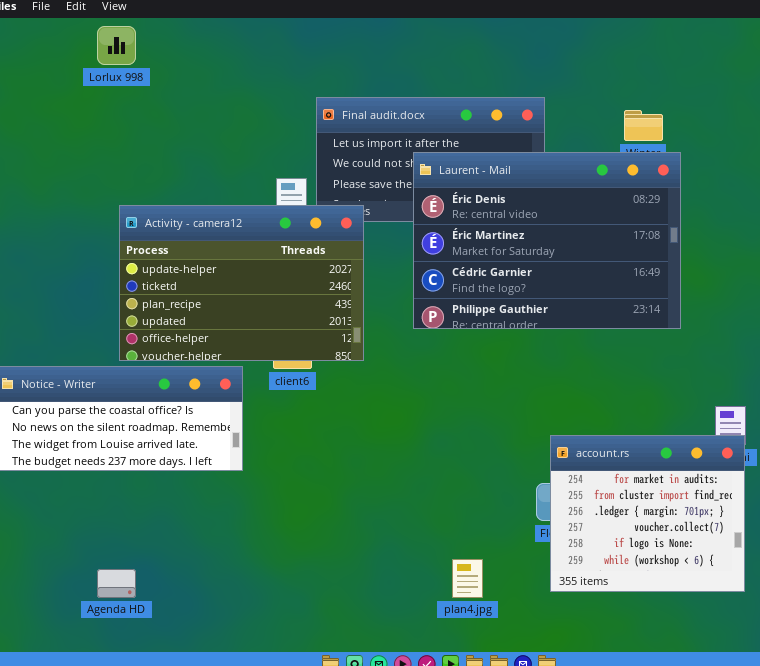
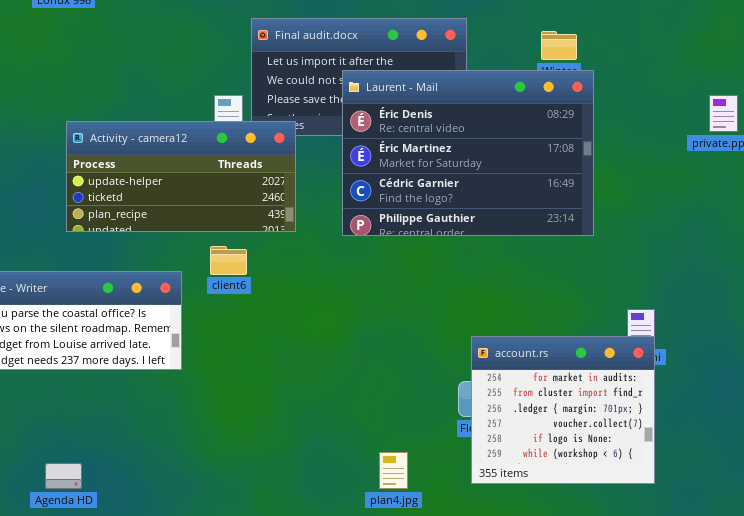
Activity - camera12: [119,205,364,361] -> [66,121,296,232], resized

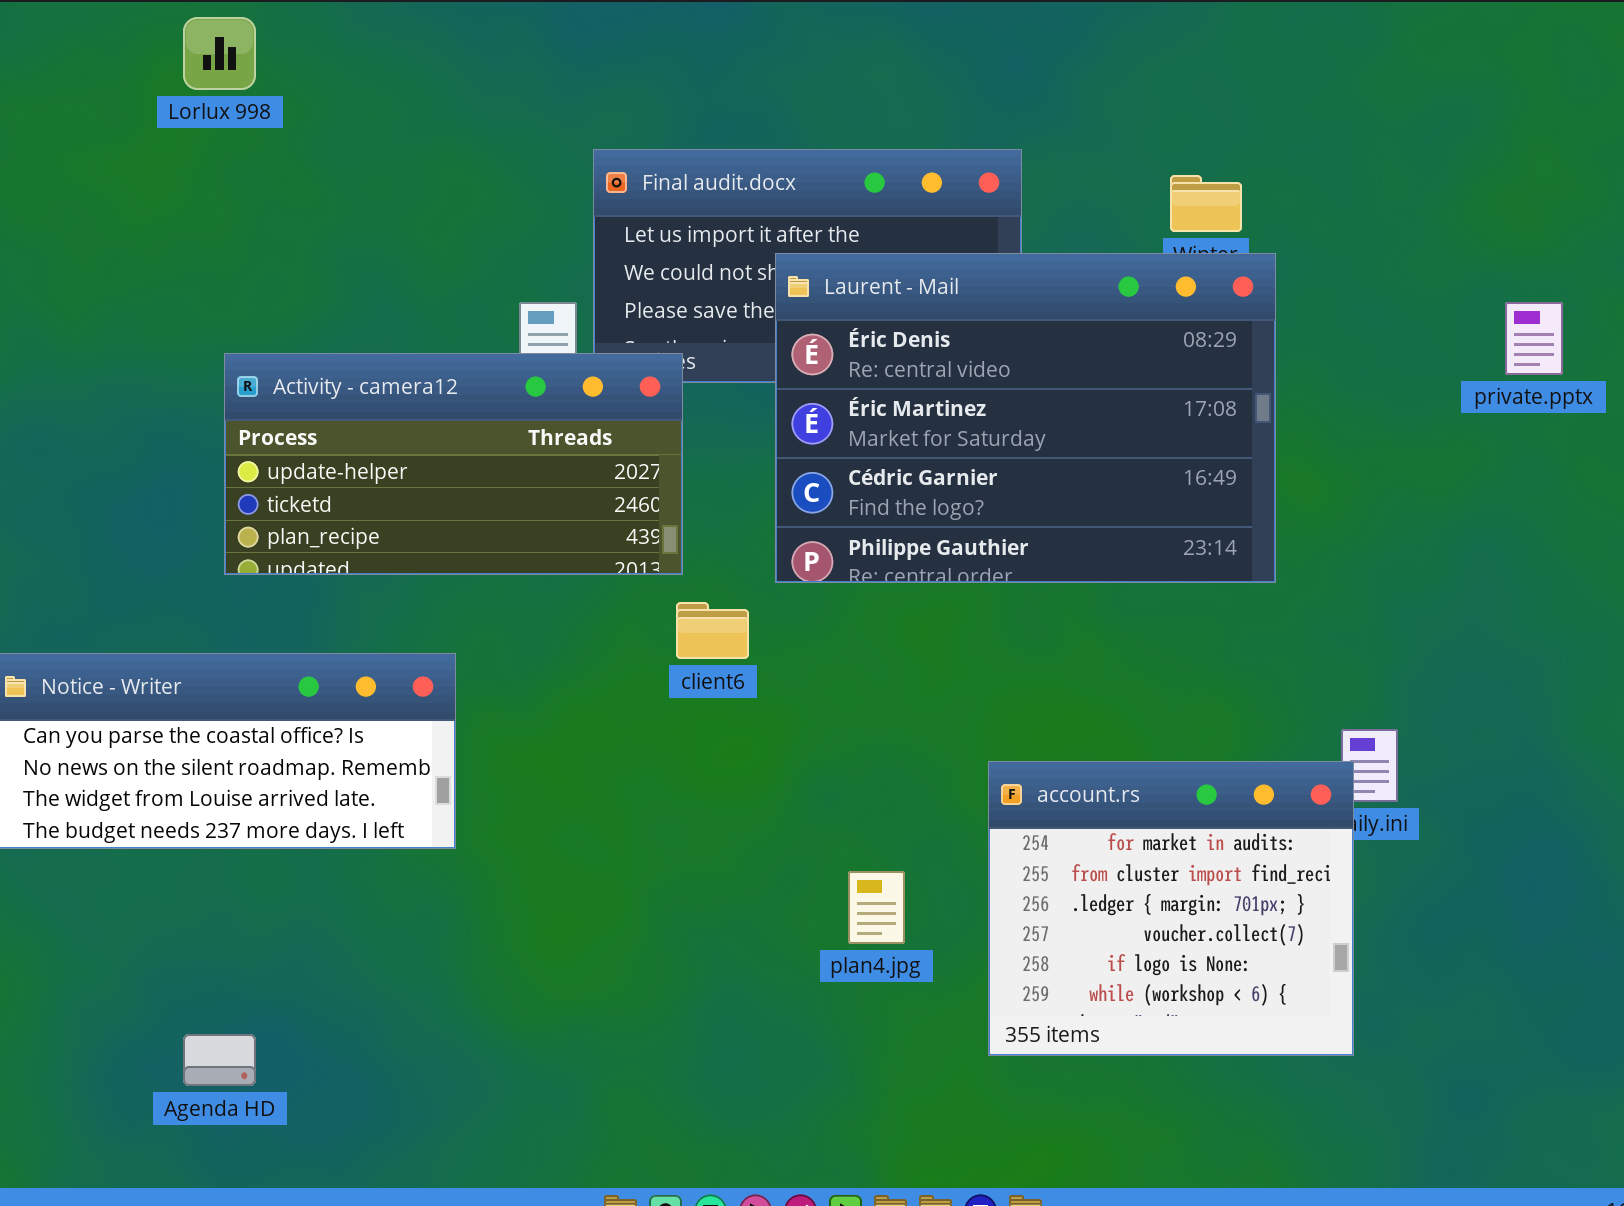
client6: [210,246,247,275] -> [676,602,749,659], moved
account.rs: [471,336,655,484] -> [988,761,1354,1056], moved
plan4.jpg: [379,452,408,489] -> [848,871,905,944], moved

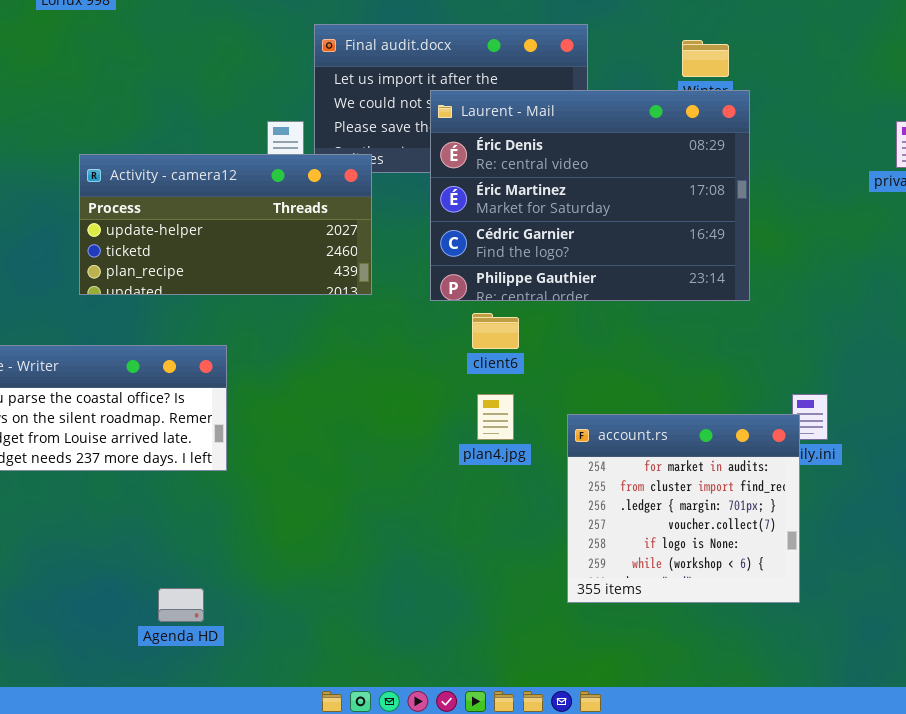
client6: [676,602,749,659] -> [472,313,519,349], moved
plan4.jpg: [848,871,905,944] -> [477,394,514,440], moved
Agenda HD: [183,1034,256,1086] -> [158,588,204,622], moved

